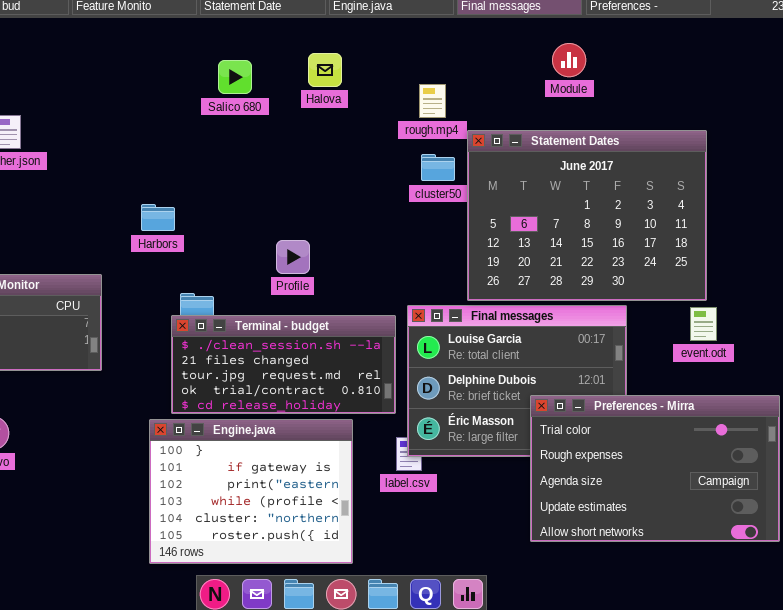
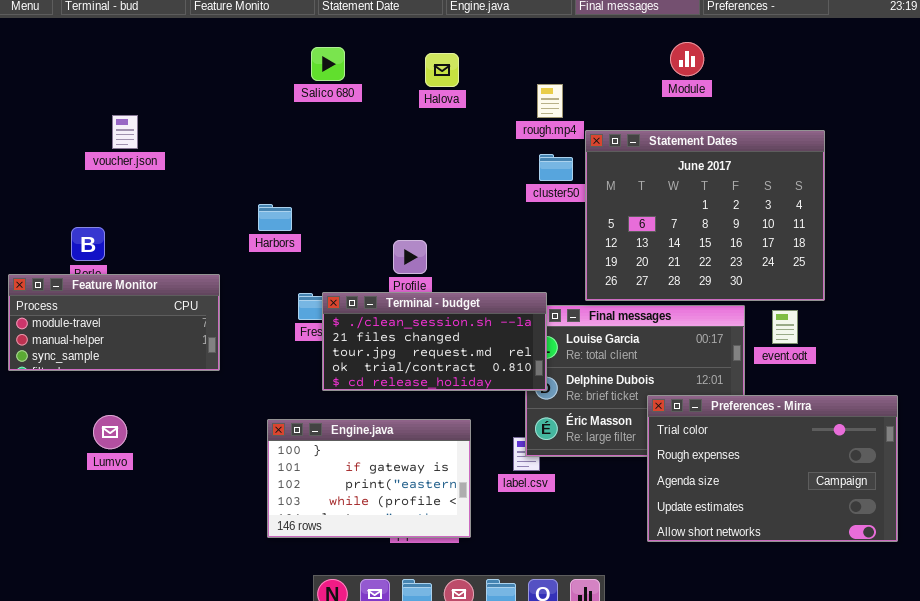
Salico 680: [218,60,252,94] -> [311,47,345,81], moved
event.odt: [690,307,717,341] -> [772,310,798,344], moved
Terminal - budget: [171,315,396,414] -> [322,292,547,391], moved
Engine.java: [149,419,353,564] -> [267,419,471,538], resized

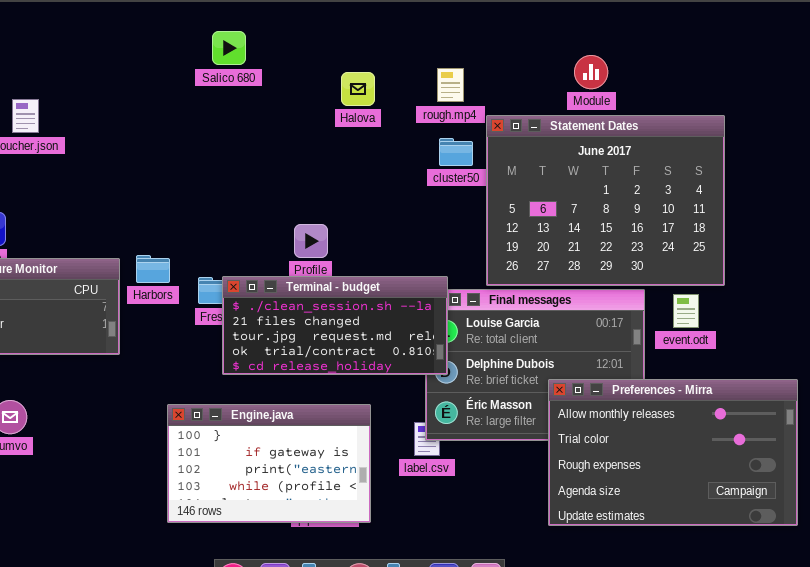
Module: [670,42,704,76] -> [574,55,608,89], moved
Halova: [425,53,459,87] -> [341,72,375,106], moved
Harbors: [258,204,292,231] -> [136,255,170,283], moved
Preferences - Mirra: [647,395,898,542] -> [548,379,798,526], scrolled up 1 row

